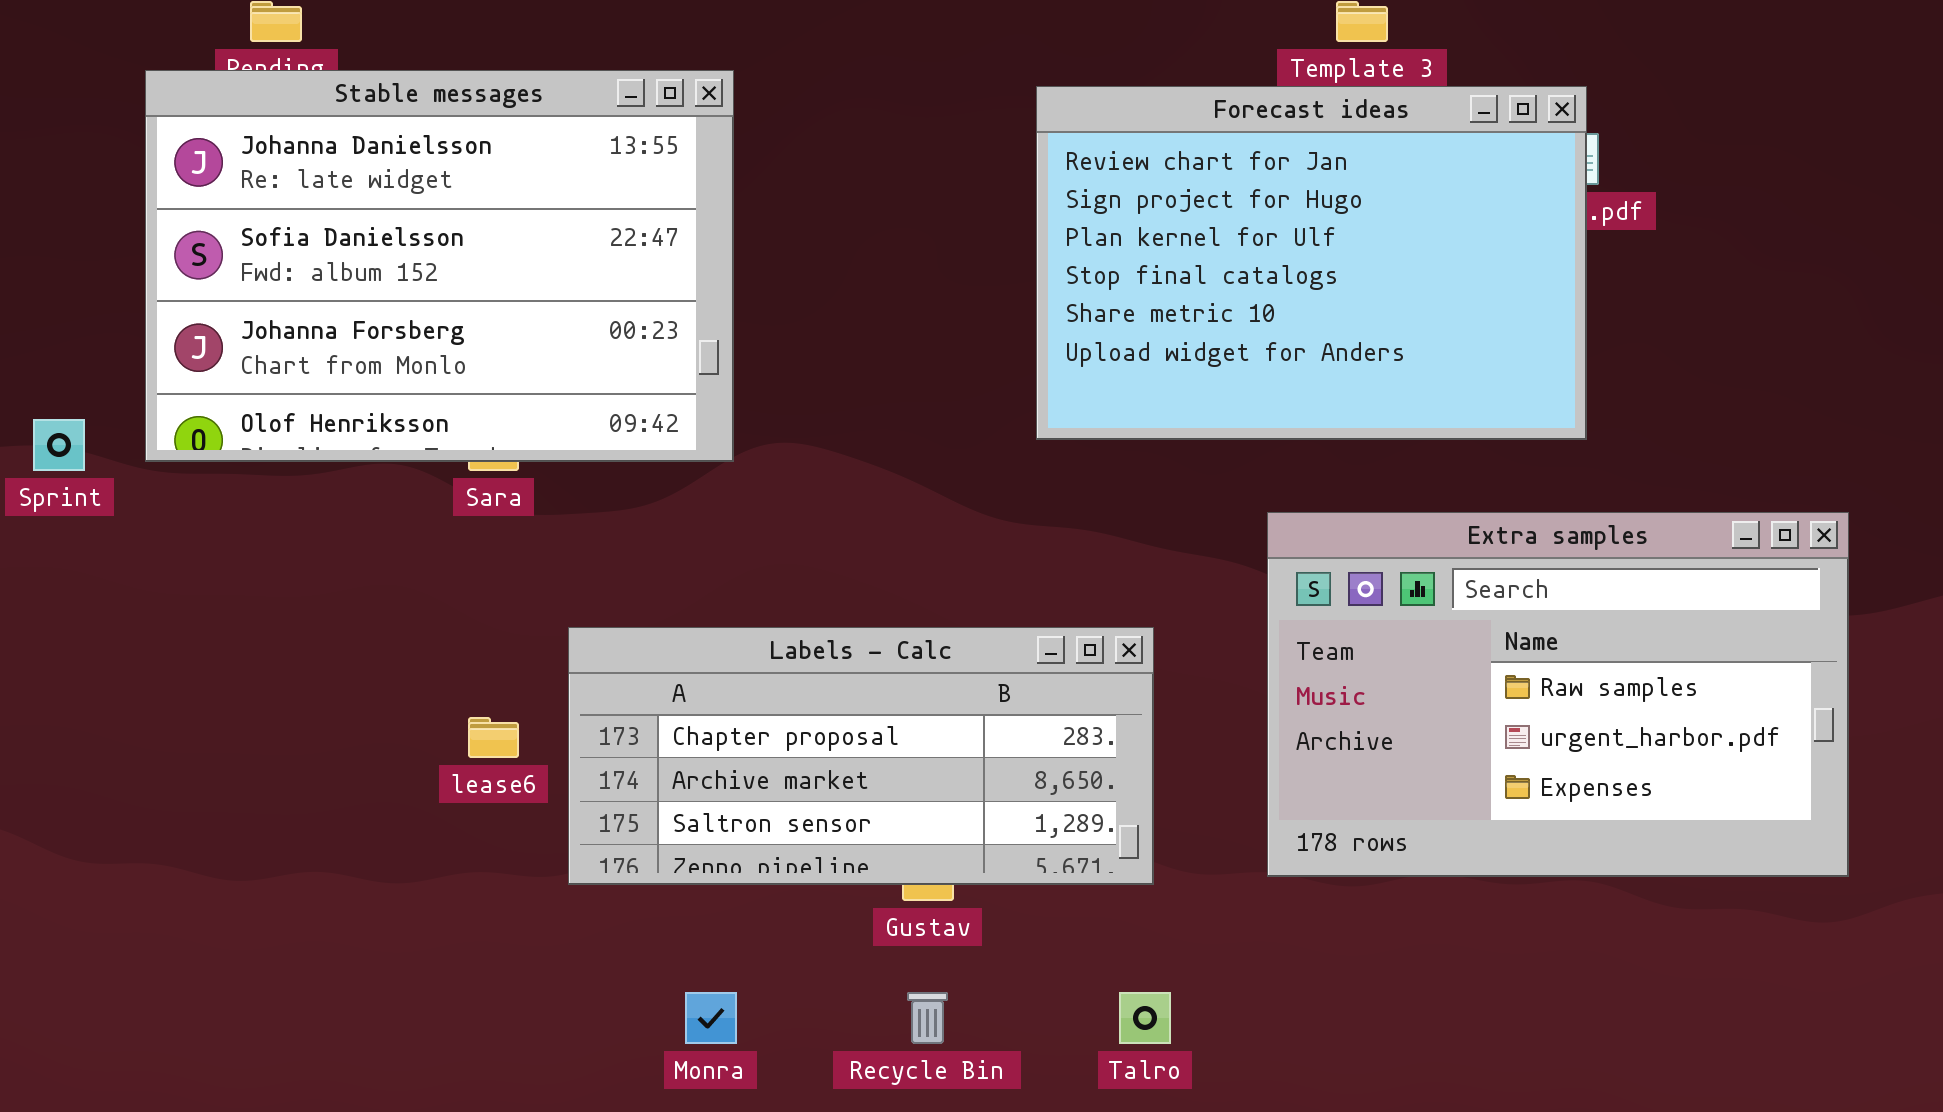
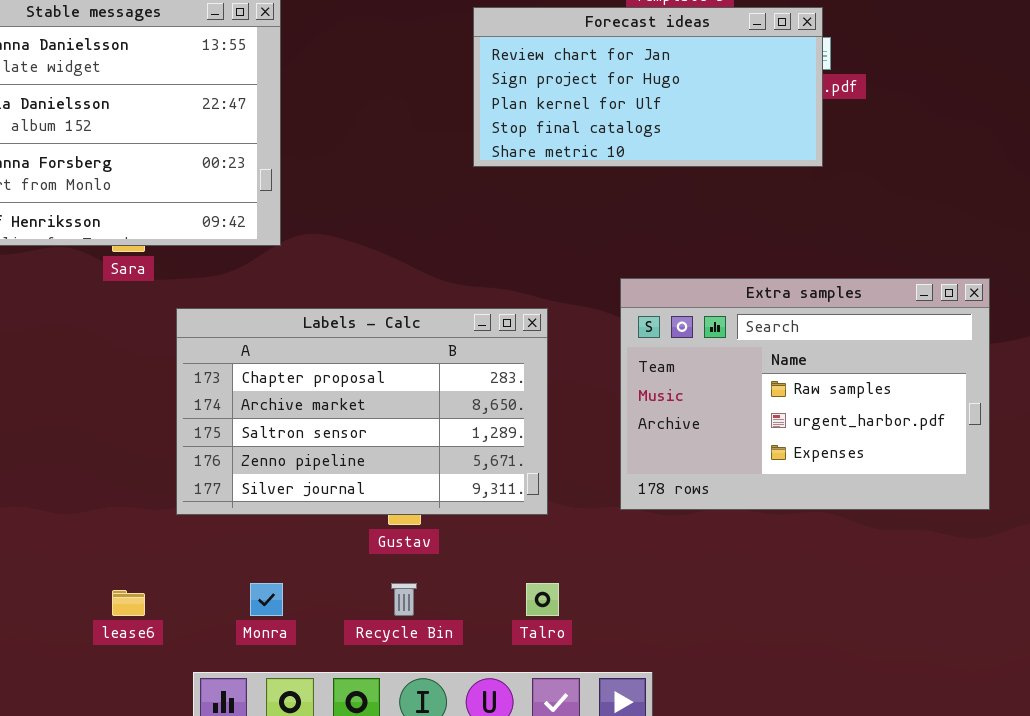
Forecast ideas: [1036,86,1587,440] -> [473,7,823,167], resized
Labels - Calc: [568,627,1154,885] -> [176,308,548,515], resized
lease6: [468,717,519,758] -> [112,590,145,616], moved

